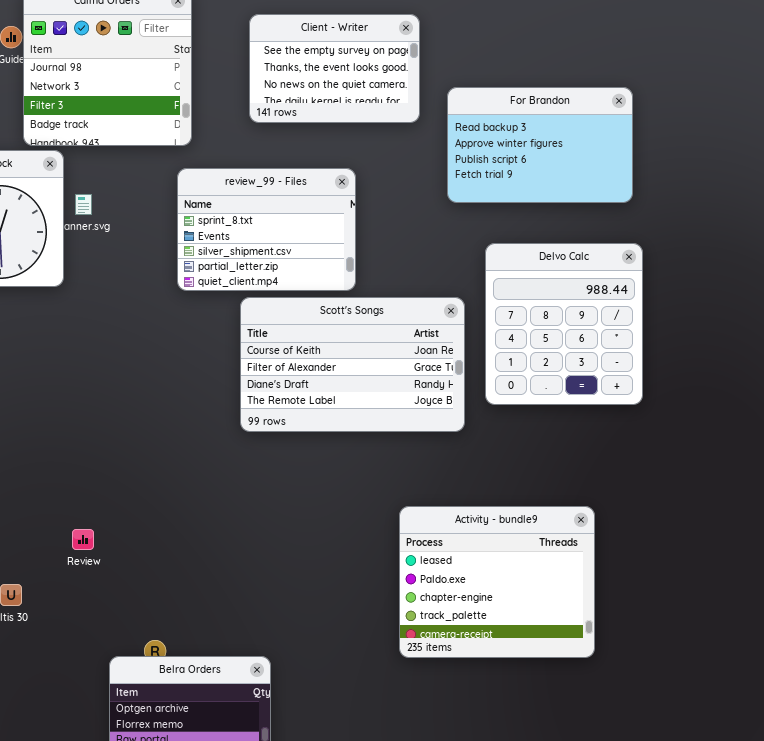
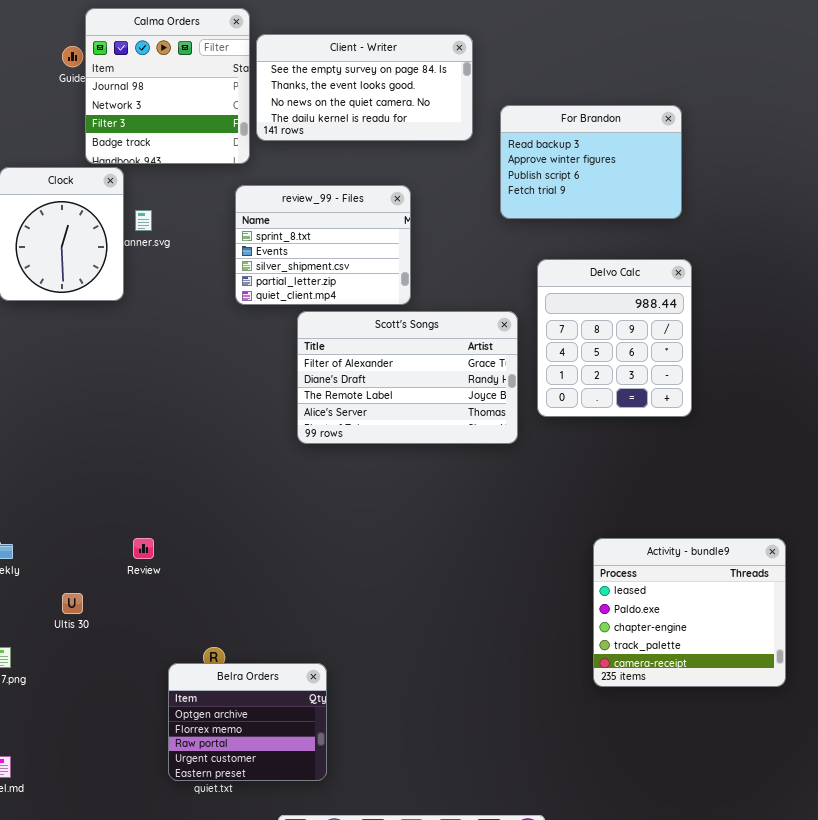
Client - Writer: [249,14,420,123] -> [256,34,473,141], resized
Scott's Songs: [240,297,465,432] -> [297,311,518,444], scrolled down 1 row
Activity - bundle9: [399,506,595,658] -> [593,538,786,687], moved

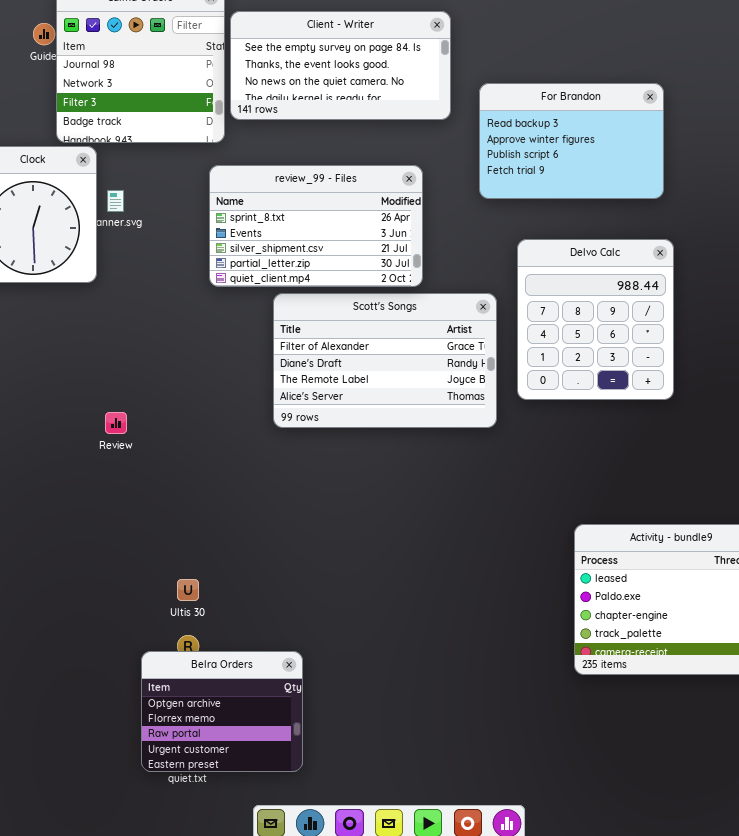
review_99 - Files: [235,185,411,305] -> [209,165,423,287], resized
Review: [133,538,154,559] -> [105,412,127,434], moved
Ultis 30: [62,593,83,614] -> [177,579,199,601], moved

